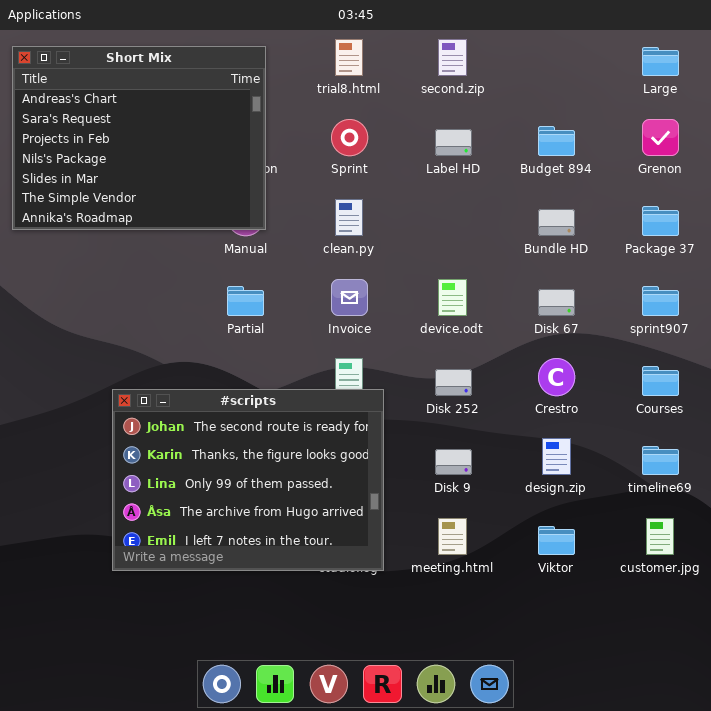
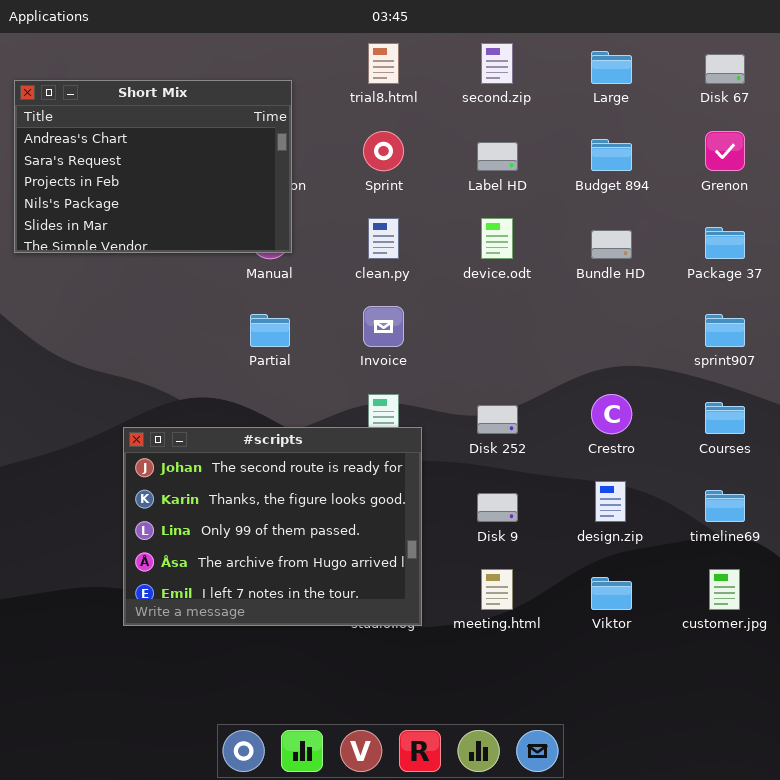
Short Mix: [12,46,266,230] -> [14,80,292,253], resized
Large: [642,47,679,76] -> [591,51,632,84], moved
device.odt: [438,279,467,316] -> [481,218,513,259], moved
Disk 67: [538,289,575,316] -> [705,54,745,84], moved

